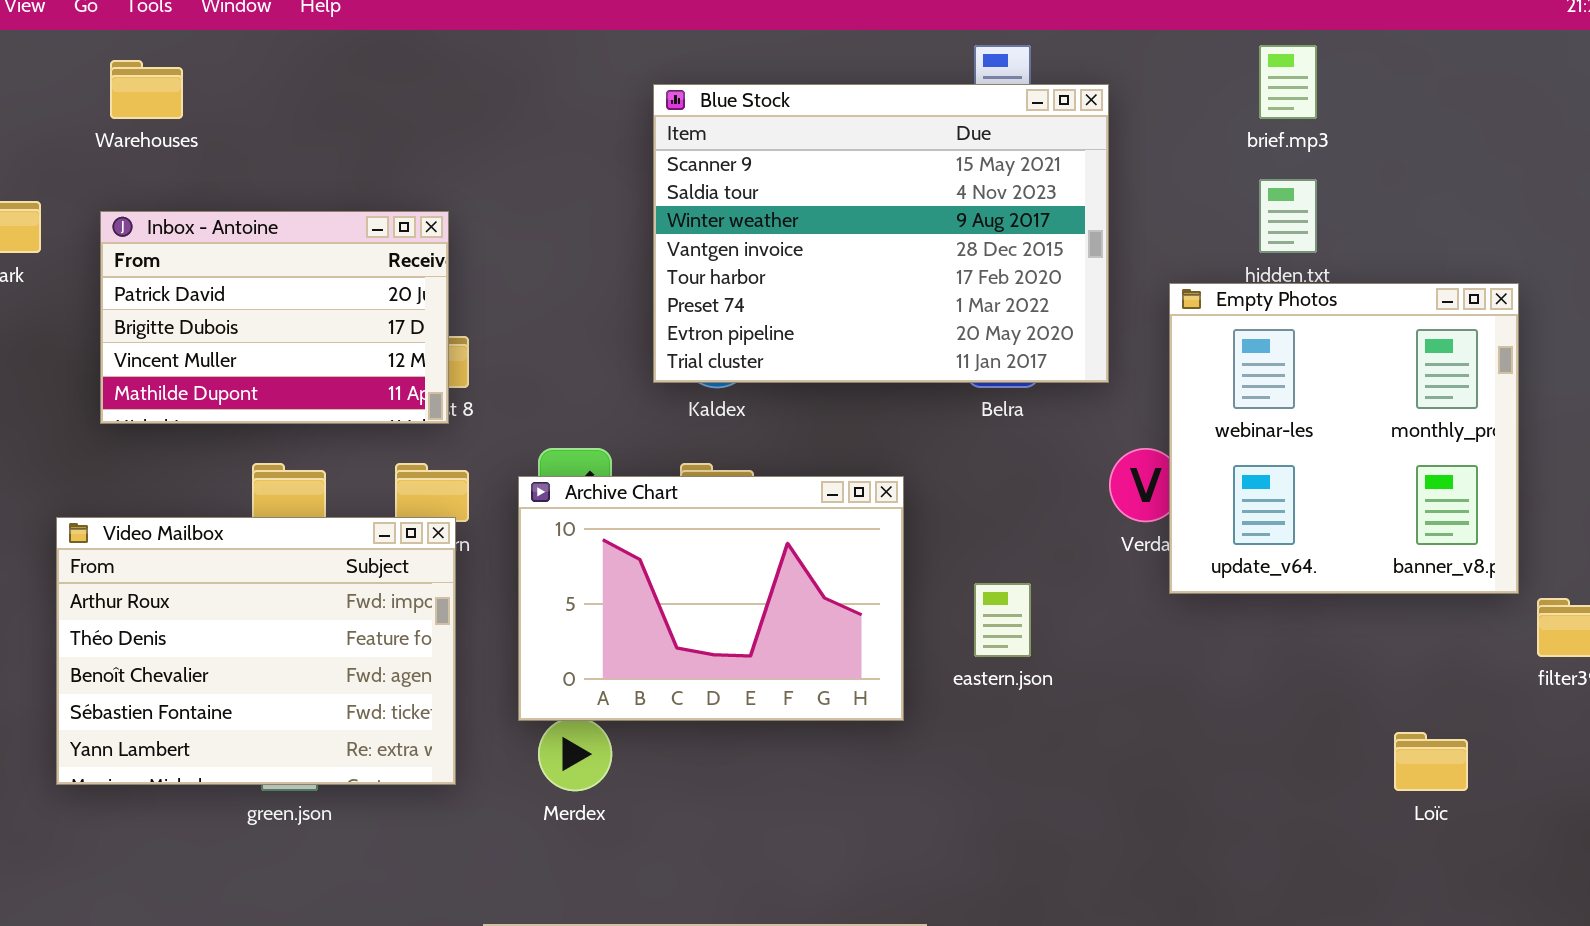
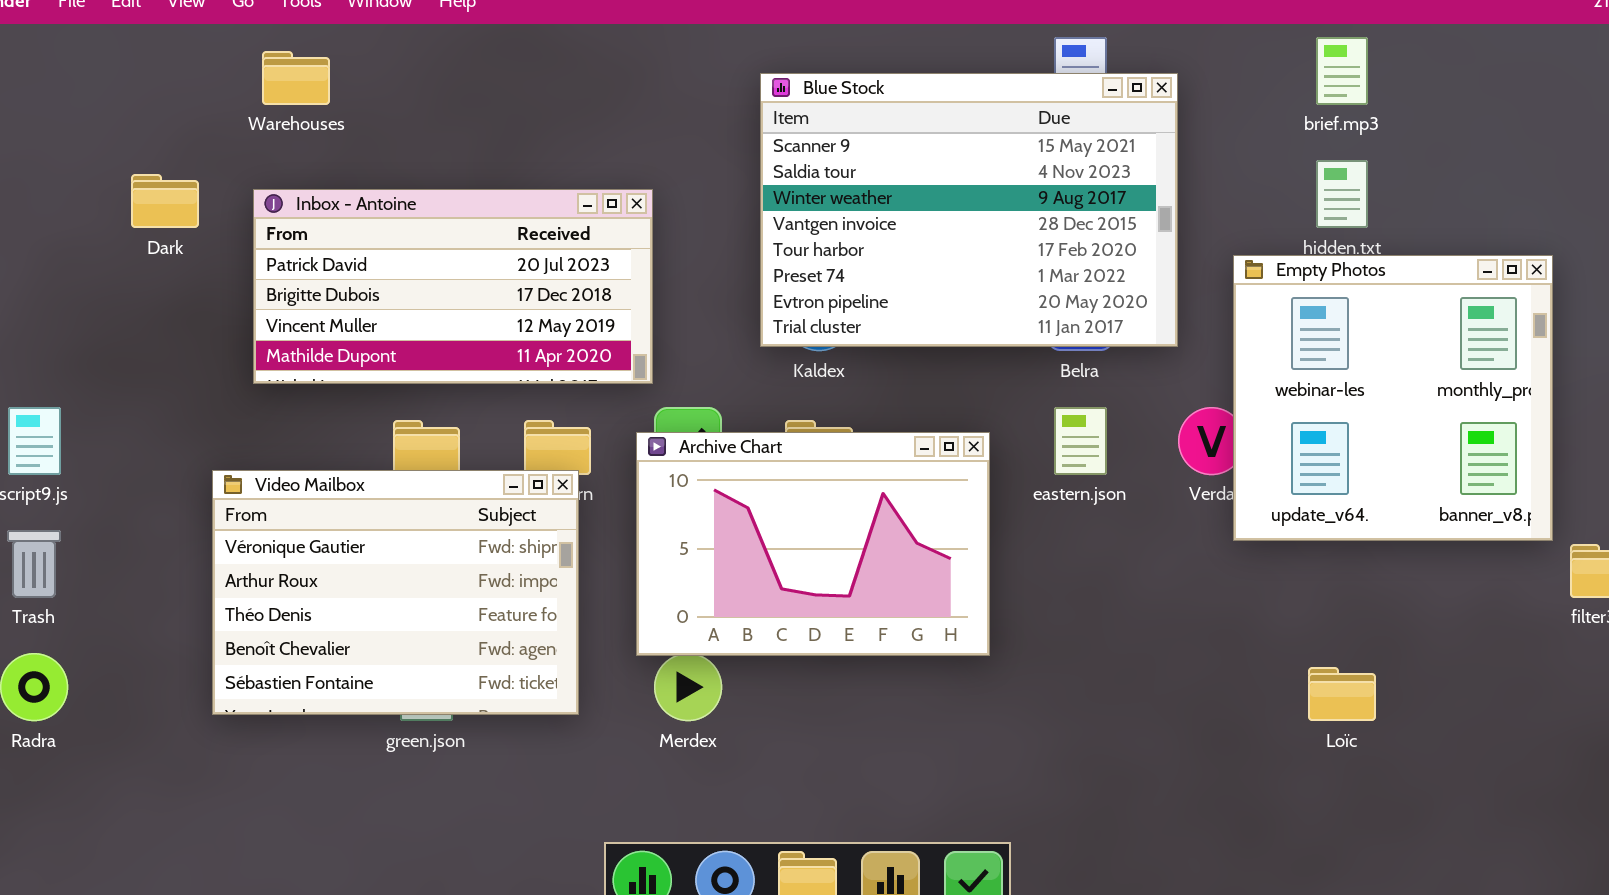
Inbox - Antoine: [100,211,449,424] -> [253,189,653,384], resized
Video Mailbox: [56,517,456,785] -> [212,470,579,715], scrolled up 1 row
eastern.json: [974,583,1031,657] -> [1054,407,1107,475], moved
Loïc: [1394,732,1468,791] -> [1308,667,1376,721], moved

